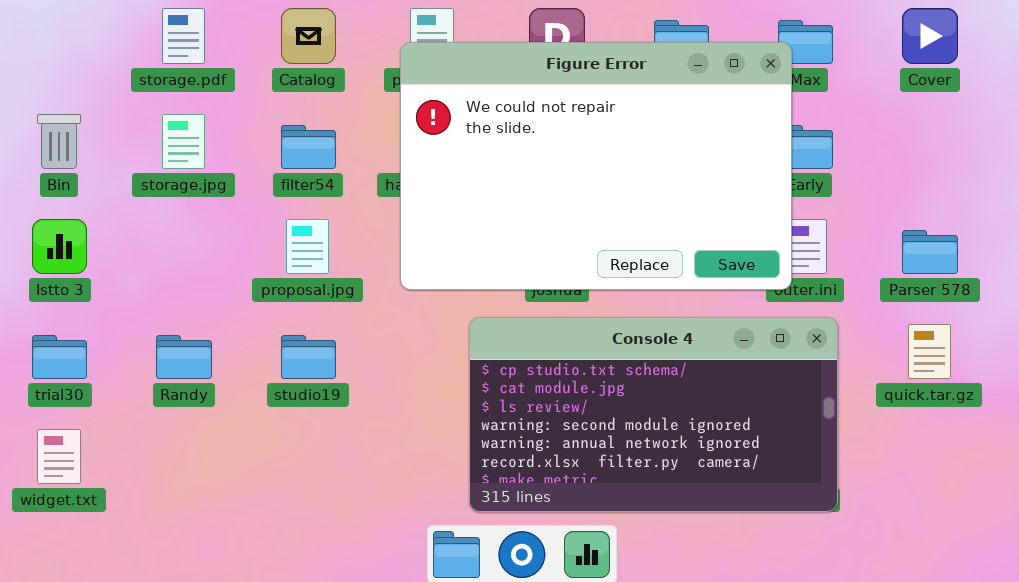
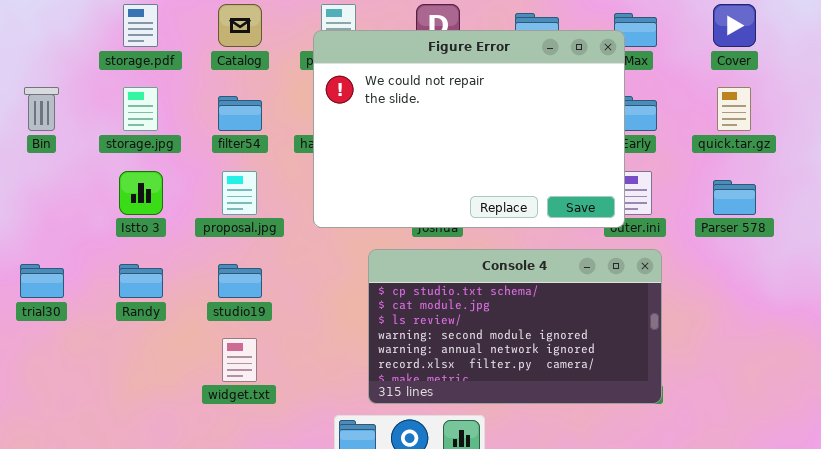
Istto 3: [32,219,87,274] -> [119,171,163,215], moved
quick.tar.gz: [908,324,951,379] -> [717,87,751,131], moved
widget.txt: [37,429,81,484] -> [222,338,257,382], moved

